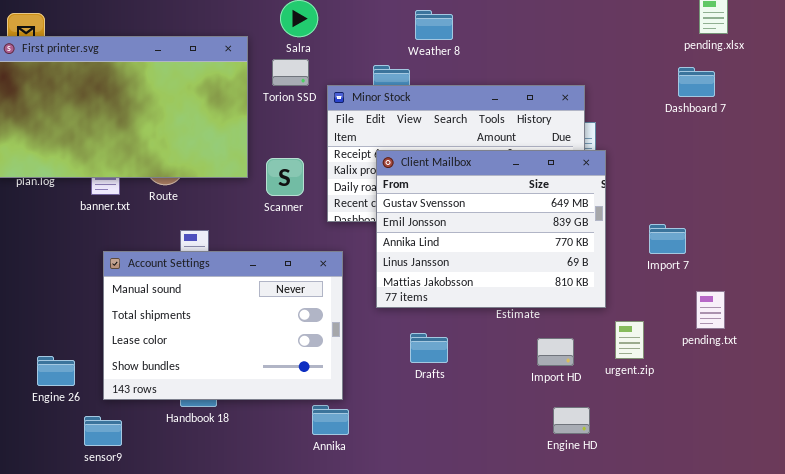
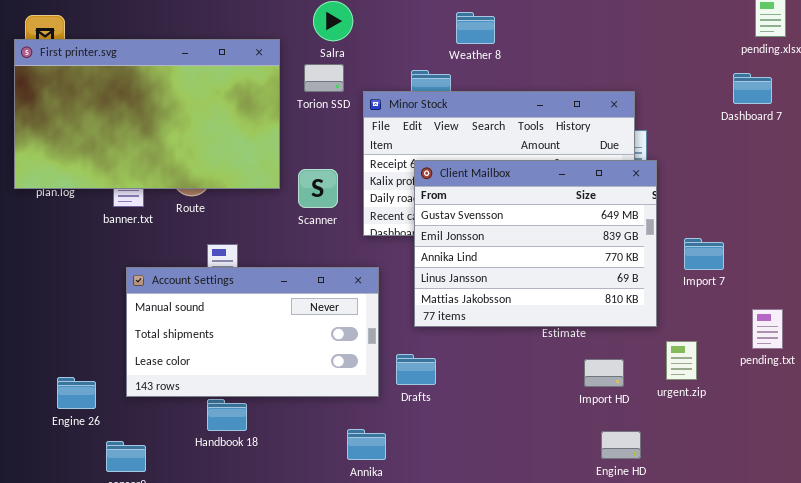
Import 7: [649,224,686,254] -> [684,238,724,270], moved
Account Settings: [103,251,343,400] -> [126,267,379,397], resized
Drafts: [410,333,448,363] -> [396,354,436,385], moved

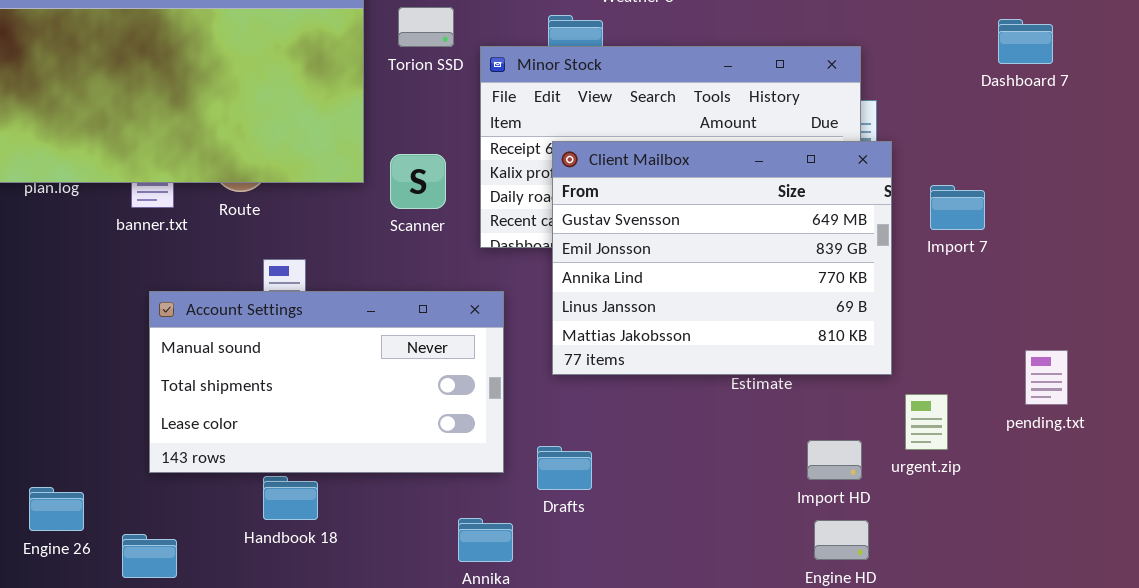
Import 7: [684,238,724,270] -> [930,185,985,230], moved
Drafts: [396,354,436,385] -> [537,446,592,490], moved
Import HD: [584,359,624,387] -> [807,440,862,480], moved
Engine 26: [57,377,96,409] -> [29,487,84,531], moved

